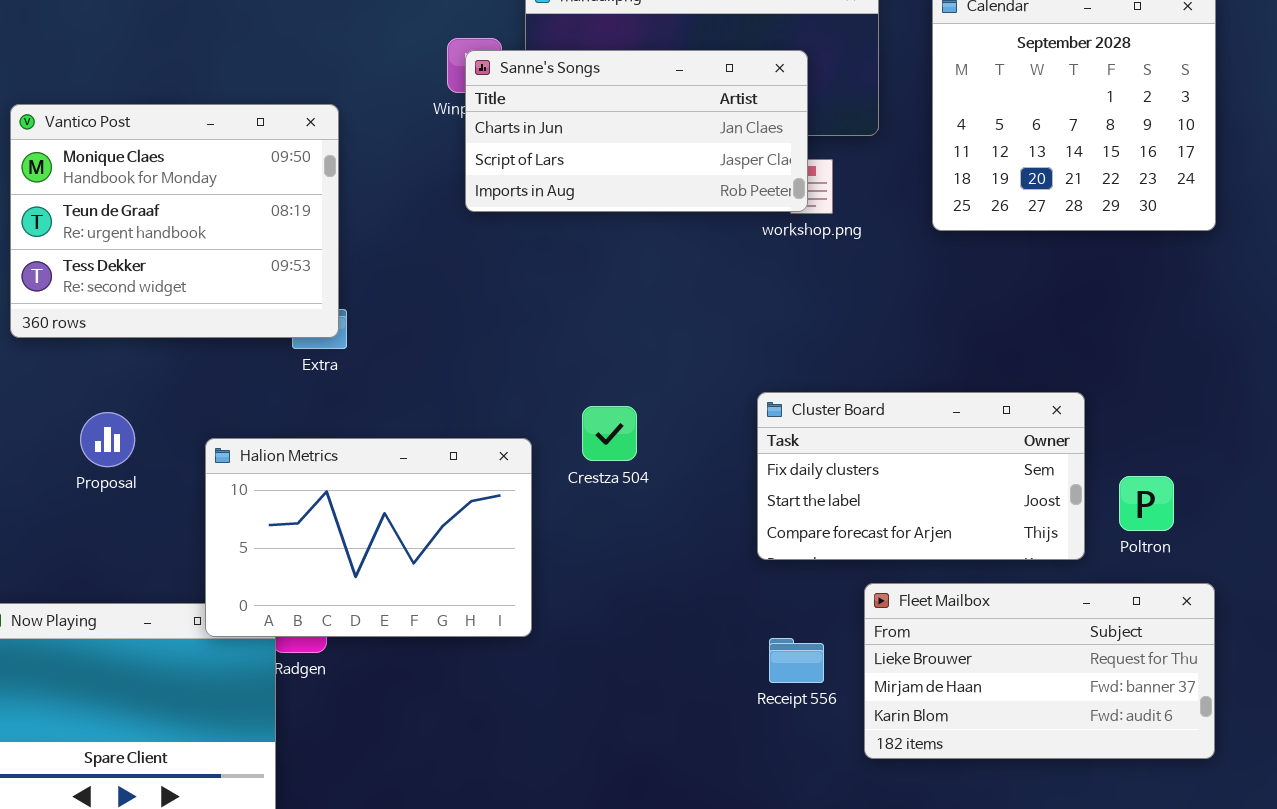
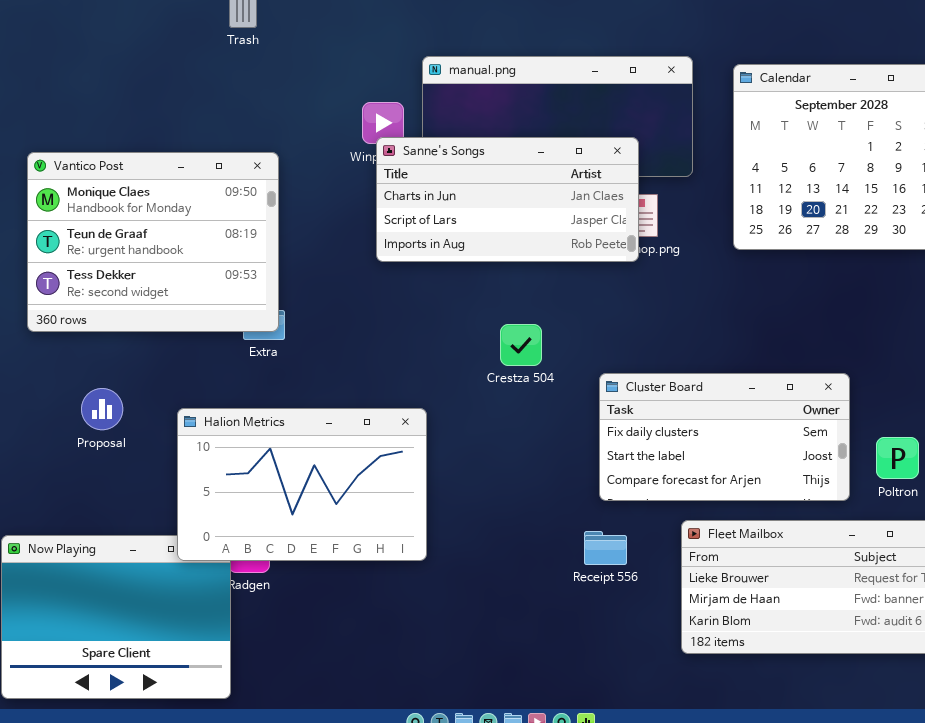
Sanne's Songs: [465,50,808,212] -> [376,137,639,262], moved
Crestza 504: [582,406,637,461] -> [500,324,542,366], moved
Receipt 556: [769,638,824,683] -> [584,531,627,565], moved

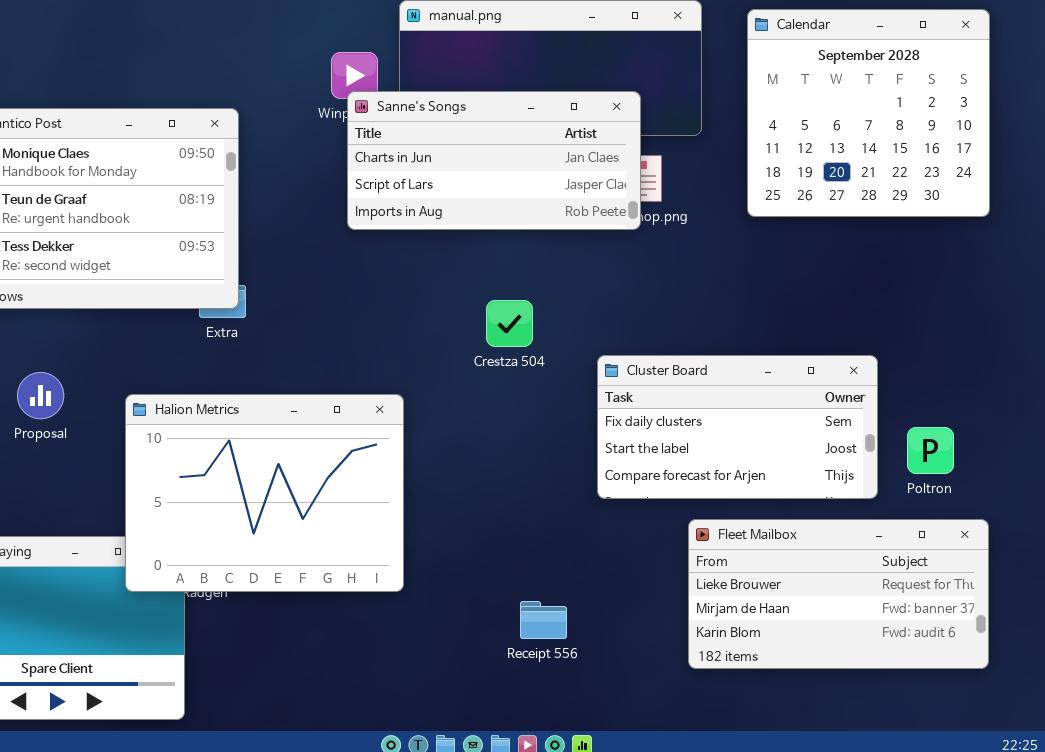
Halion Metrics: [177,408,427,561] -> [125,394,404,592], resized
Receipt 556: [584,531,627,565] -> [520,601,567,639], moved

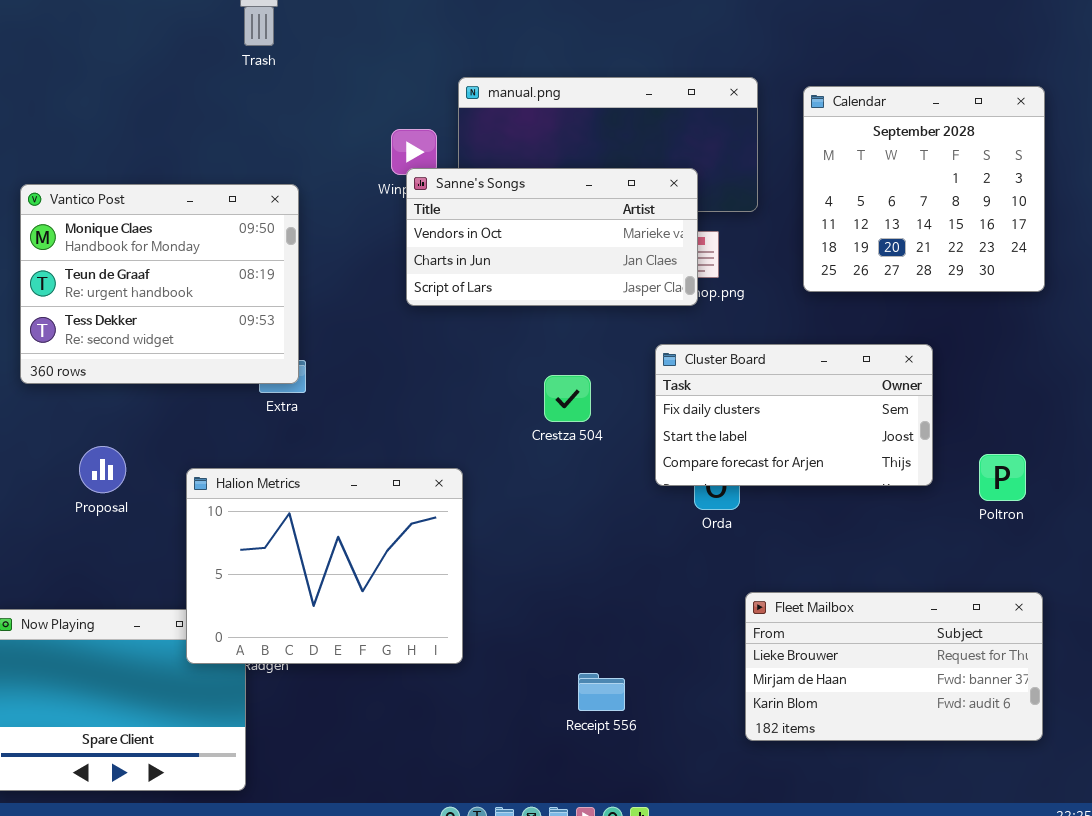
Sanne's Songs: [347,91,641,230] -> [406,168,698,306], scrolled up 1 row
Cluster Board: [597,355,878,499] -> [655,344,933,486], moved
Poltron: [907,427,954,474] -> [979,454,1026,501], moved

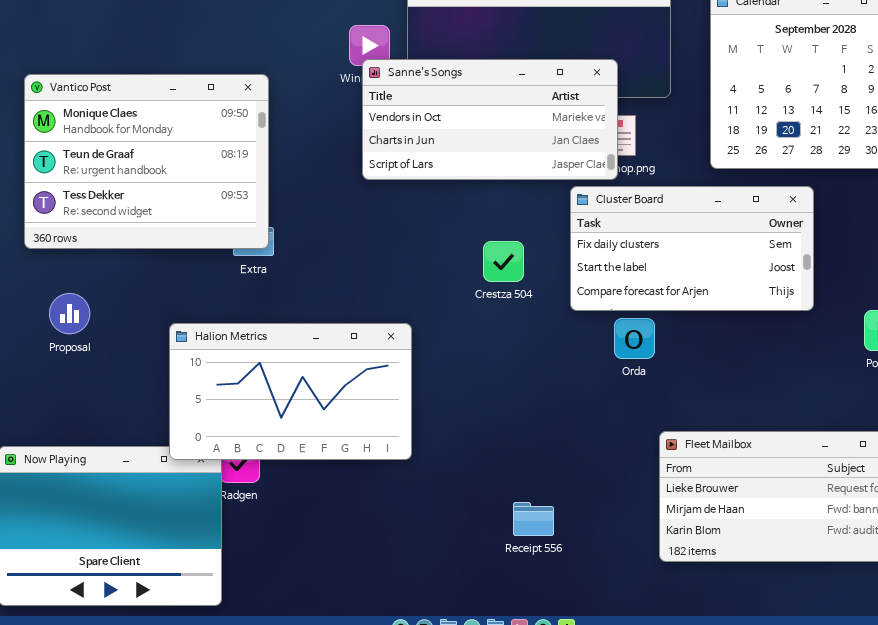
Cluster Board: [655,344,933,486] -> [570,186,814,311], moved
Proposal: [79,446,126,493] -> [49,293,90,334], moved
Halion Metrics: [186,468,463,664] -> [169,323,412,460], resized

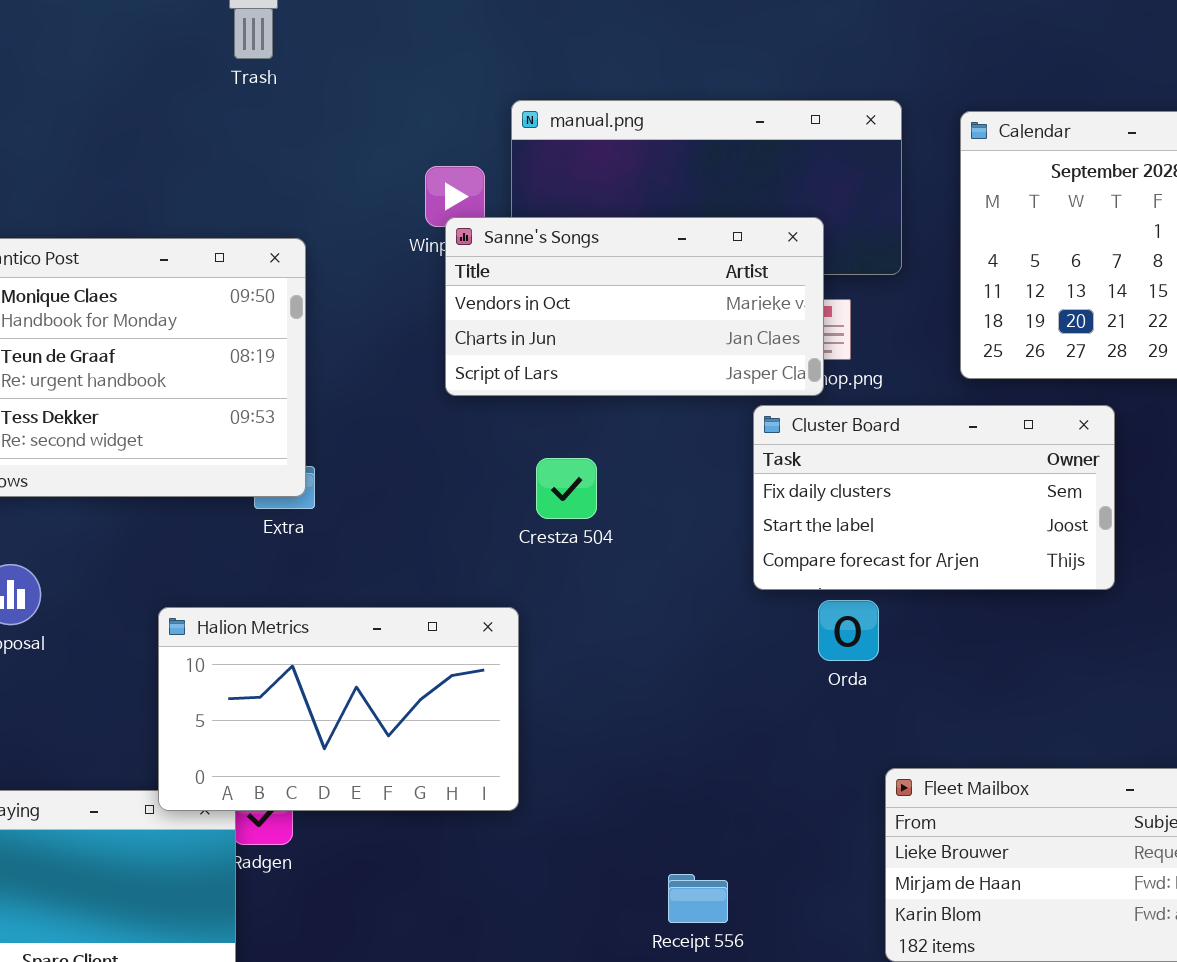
Crestza 504: [483,241,524,282] -> [536,458,597,519], moved

